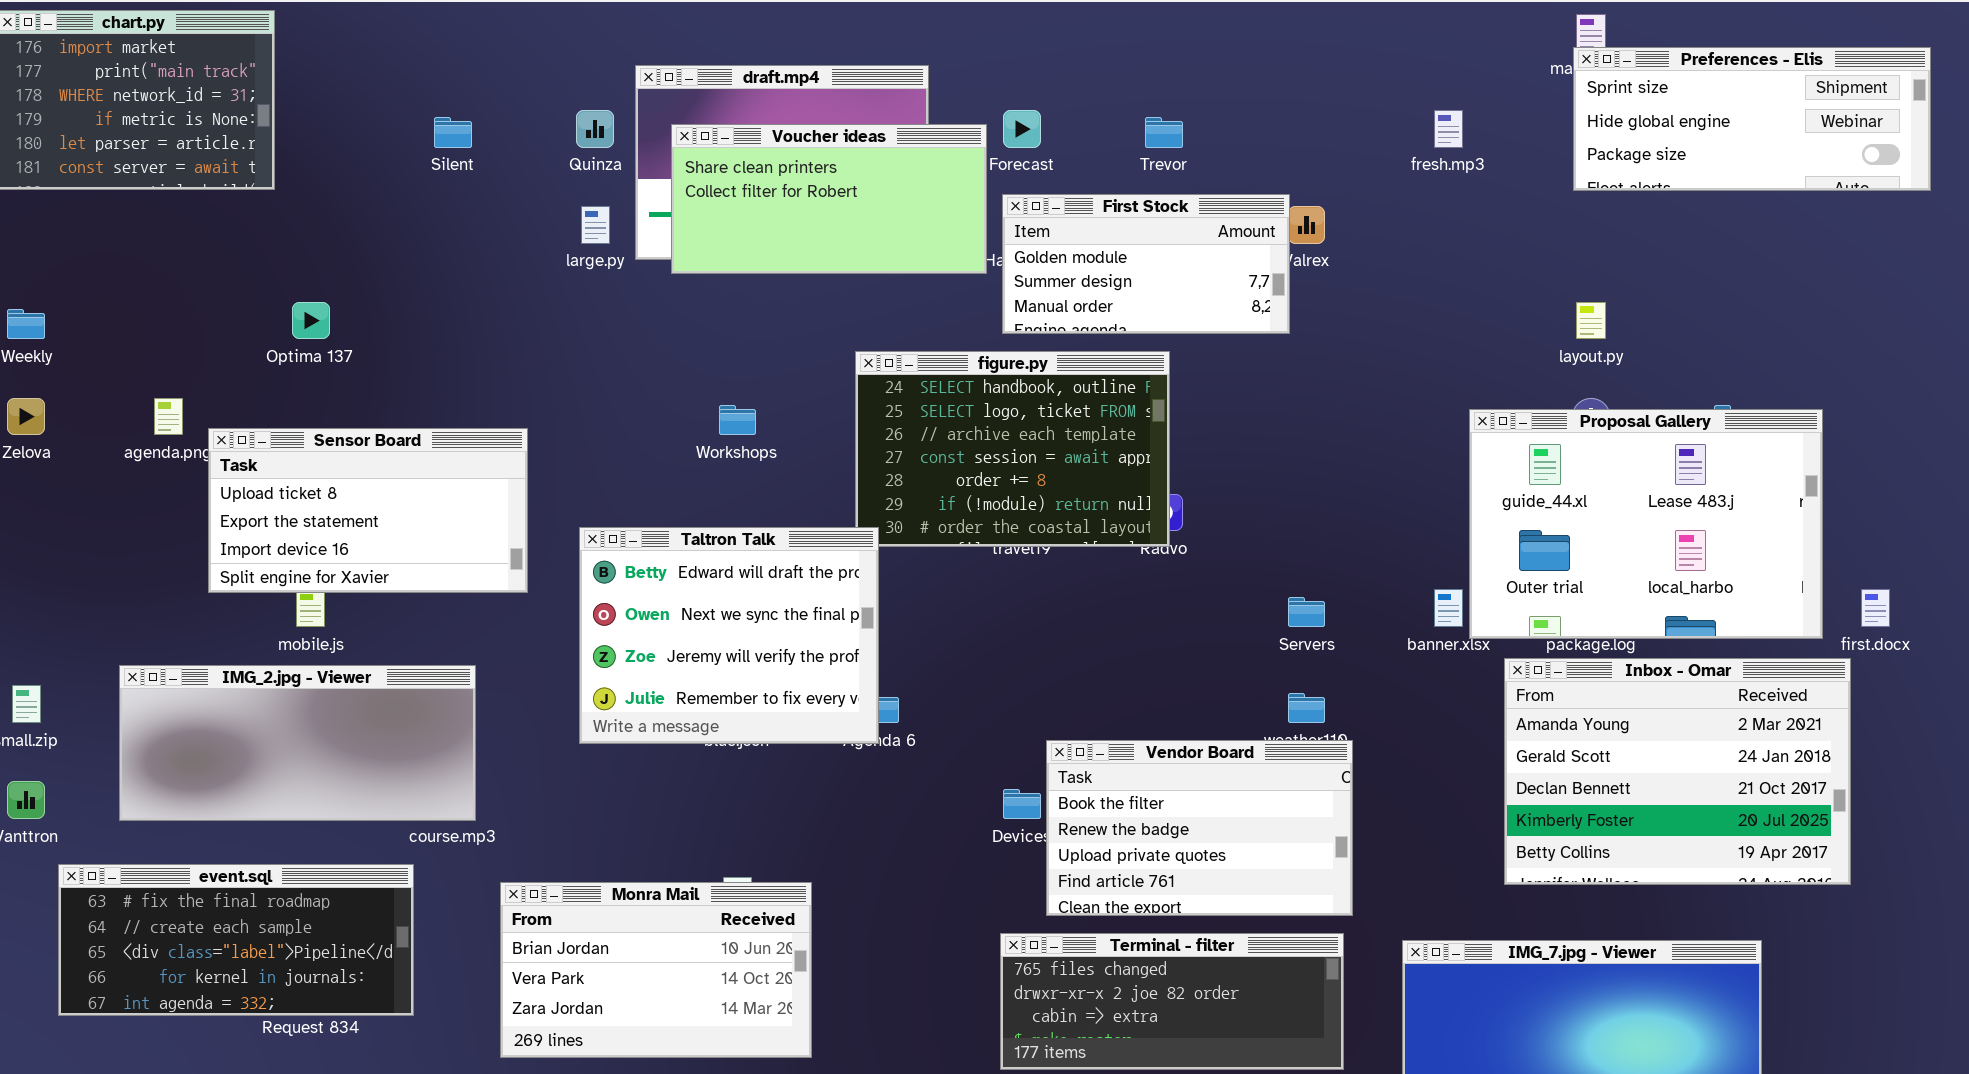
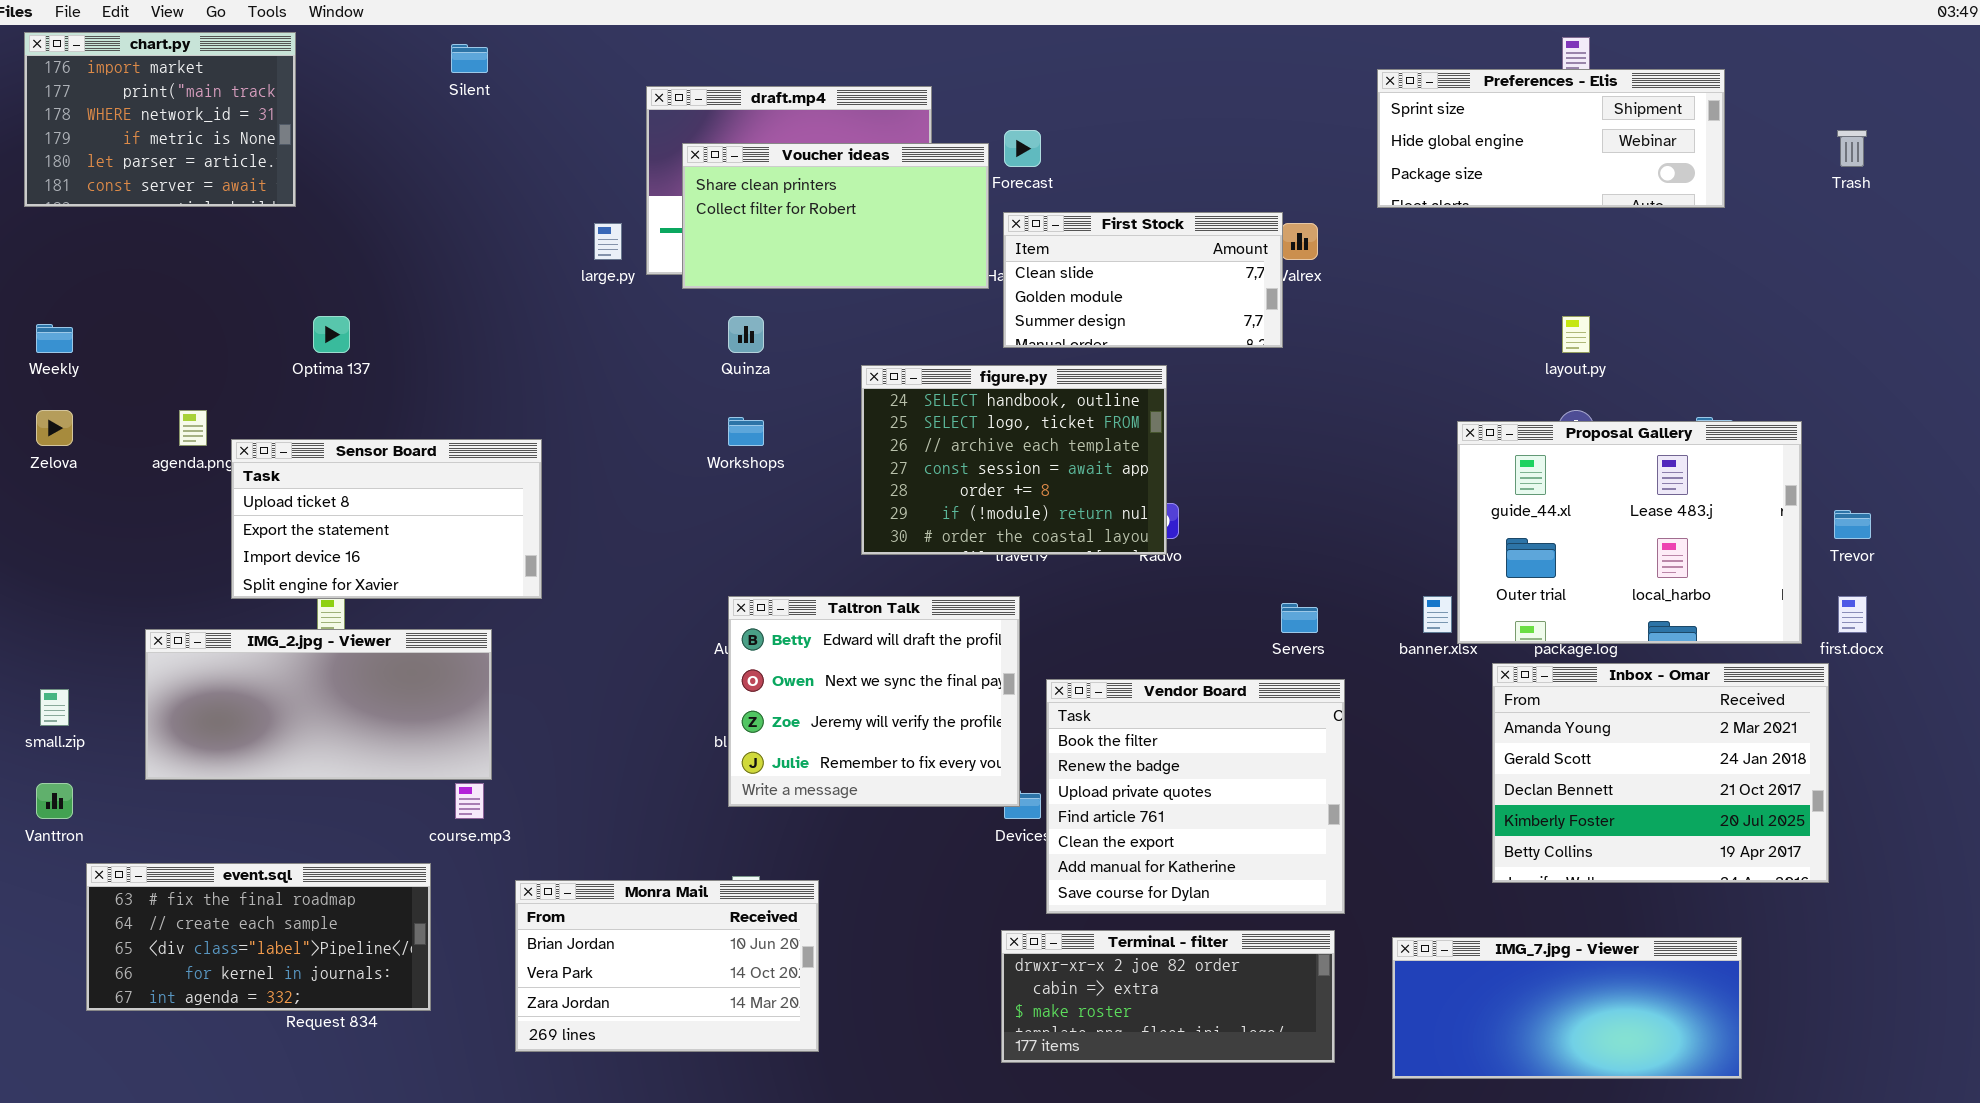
Preferences - Elis: [1573,47,1931,191] -> [1377,69,1725,208], moved
Quinza: [576,110,614,148] -> [728,316,764,353], moved
Silent: [434,117,472,148] -> [451,44,488,73], moved
Trevor: [1145,117,1183,148] -> [1834,510,1871,539], moved
First Stock: [1002,194,1290,334] -> [1003,212,1283,348], scrolled up 1 row
Taltron Talk: [579,527,879,744] -> [728,596,1020,807], moved
IMG_2.jpg - Viewer: [119,665,476,821] -> [145,629,492,780], moved
Vendor Board: [1046,740,1353,916] -> [1046,679,1345,914], resized
Terminal - filter: [1000,933,1344,1070] -> [1001,930,1335,1063], scrolled down 1 row

